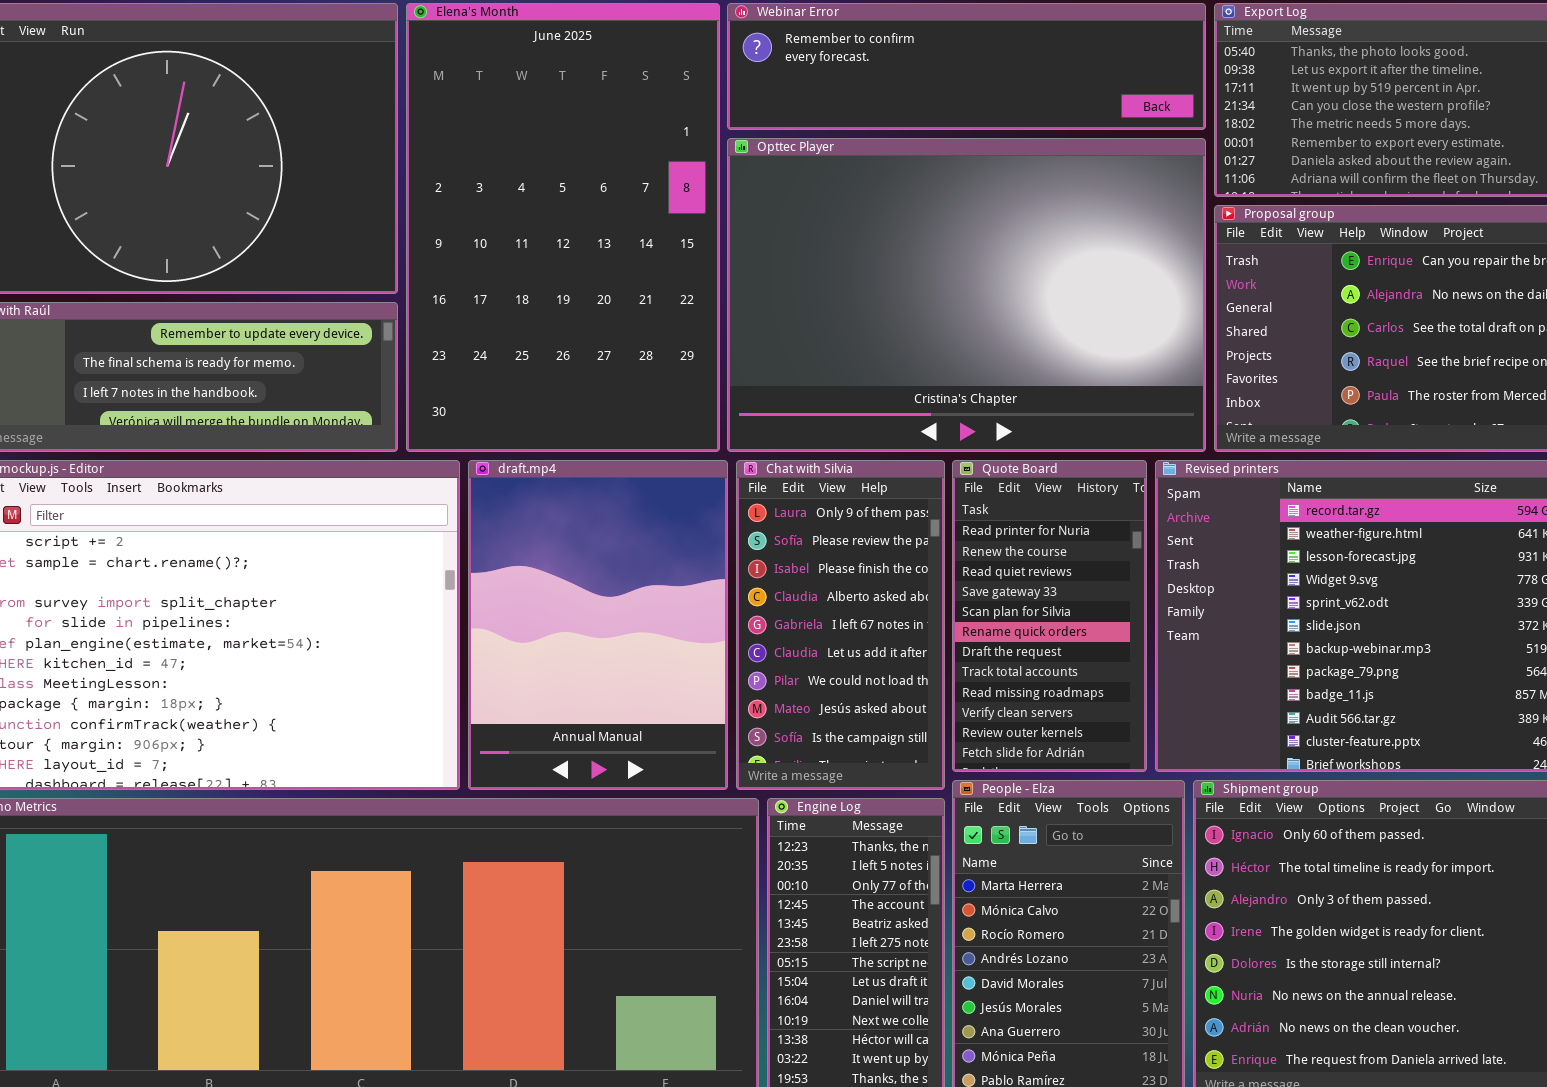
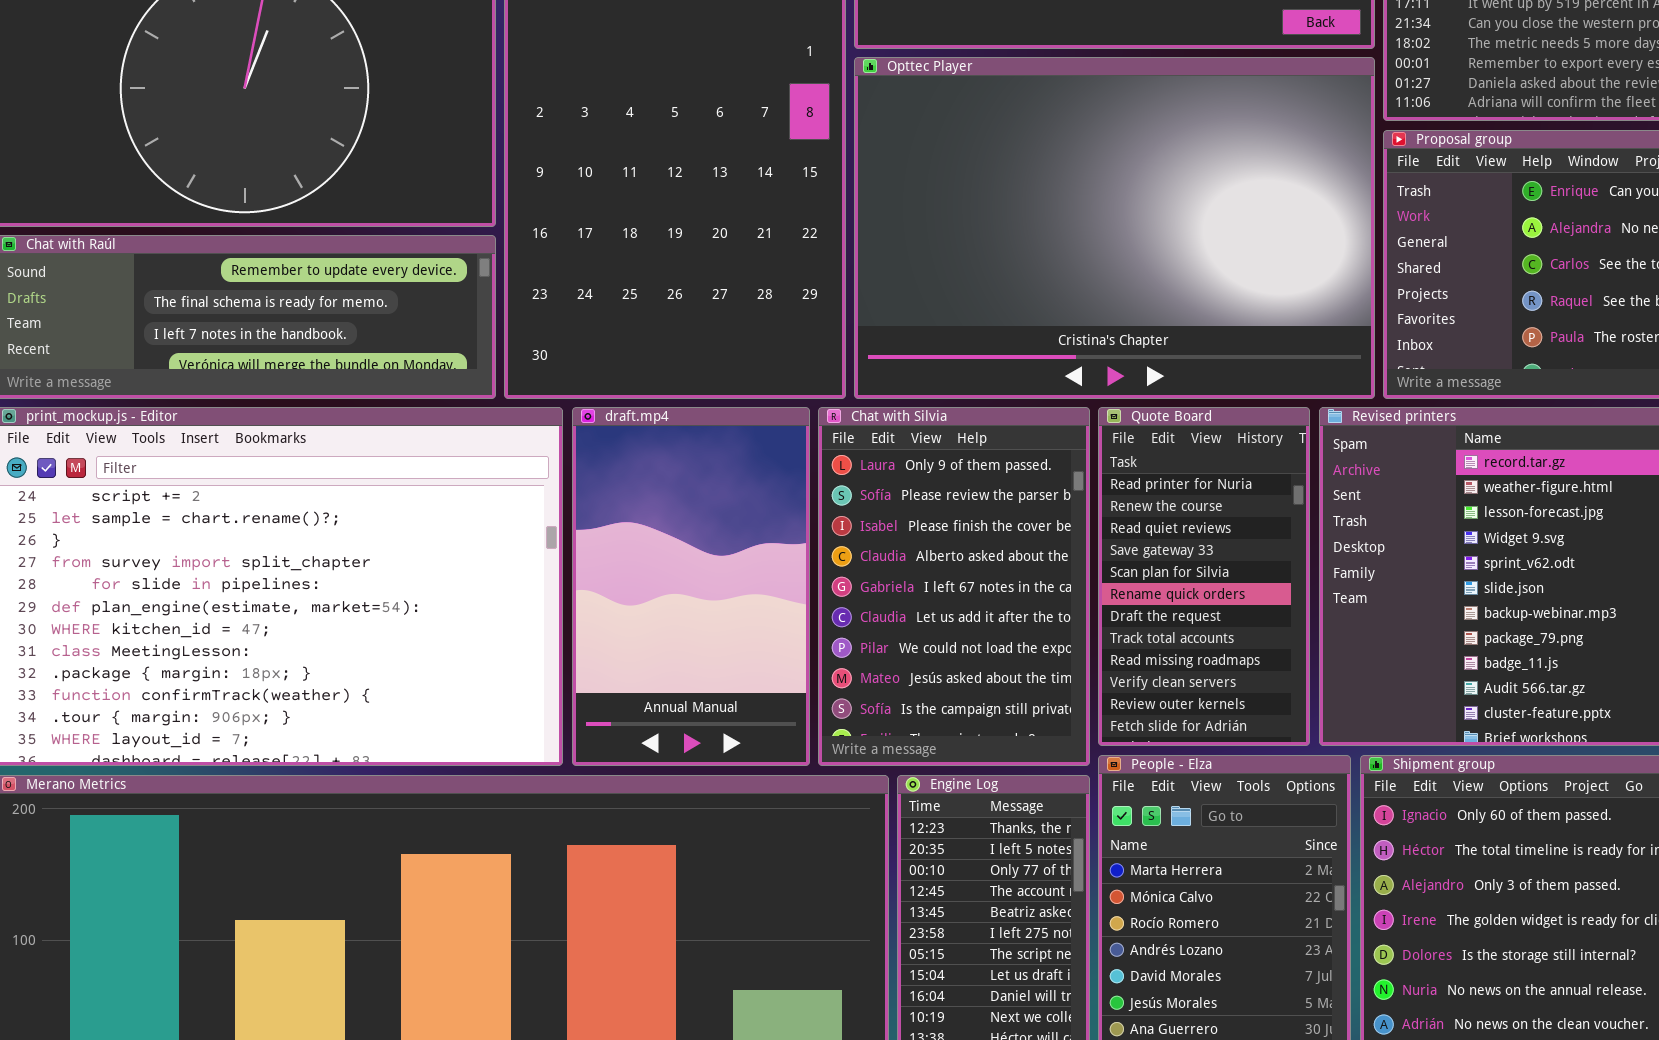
draft.mp4: [468,460,728,790] -> [572,407,810,766], resized
Chat with Silvia: [736,460,945,790] -> [818,407,1090,766], resized

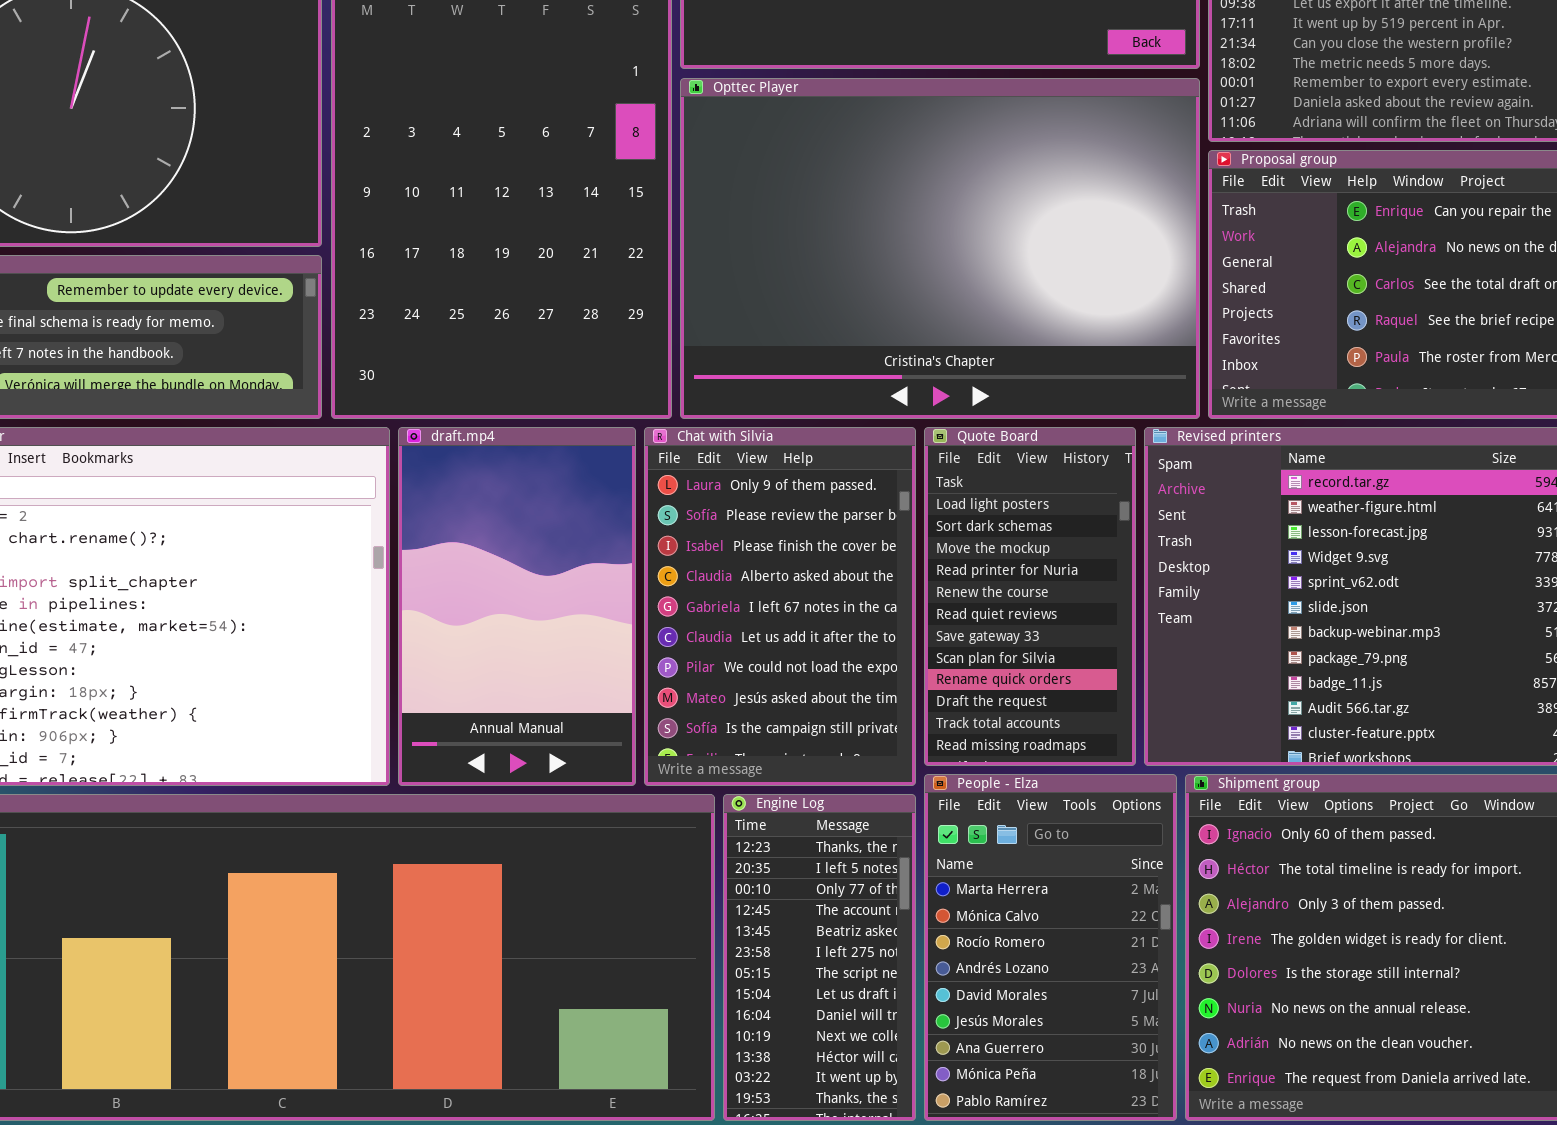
Quote Board: [1098,407,1310,746] -> [924,427,1136,766], scrolled up 3 rows

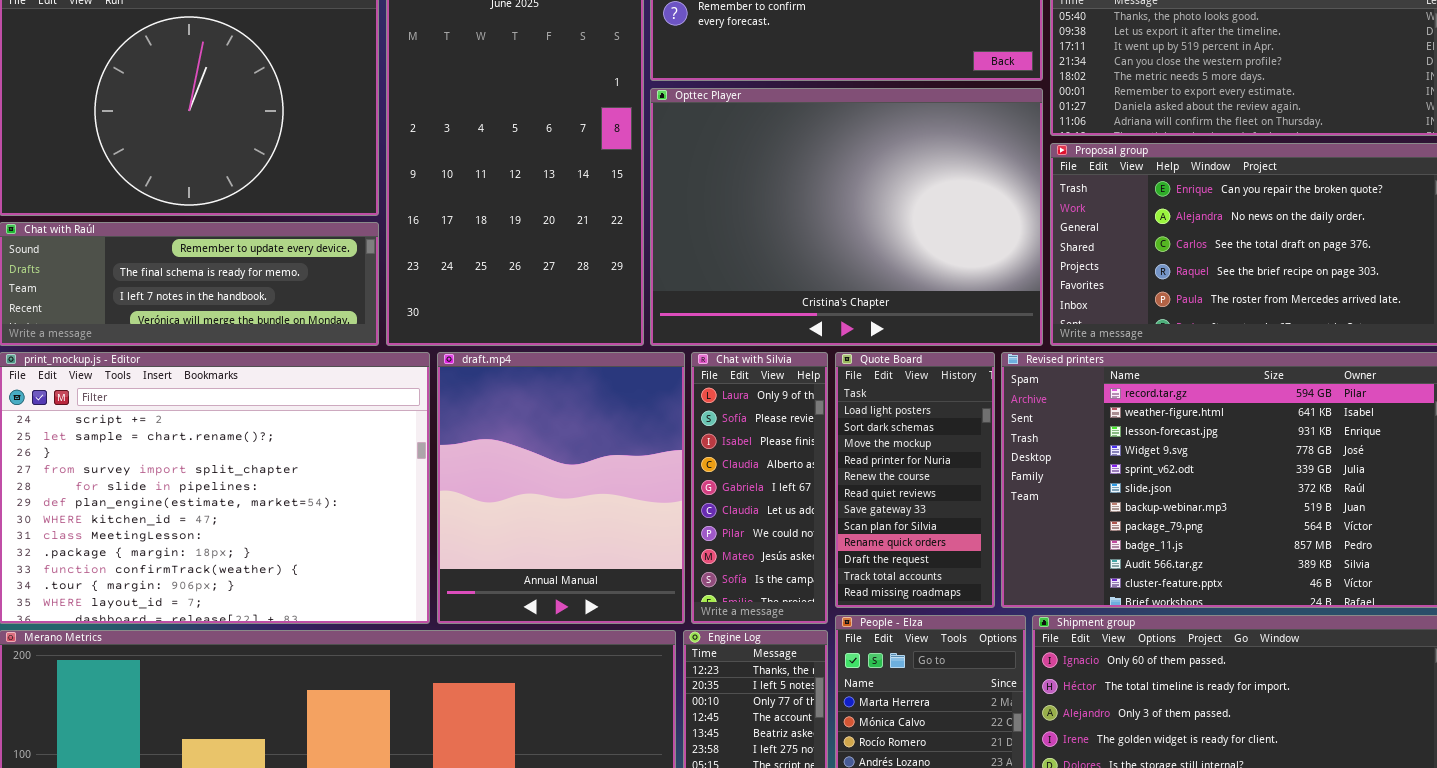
draft.mp4: [398,427,636,786] -> [437,352,685,624], resized
Chat with Silvia: [644,427,916,786] -> [691,352,828,624], resized

